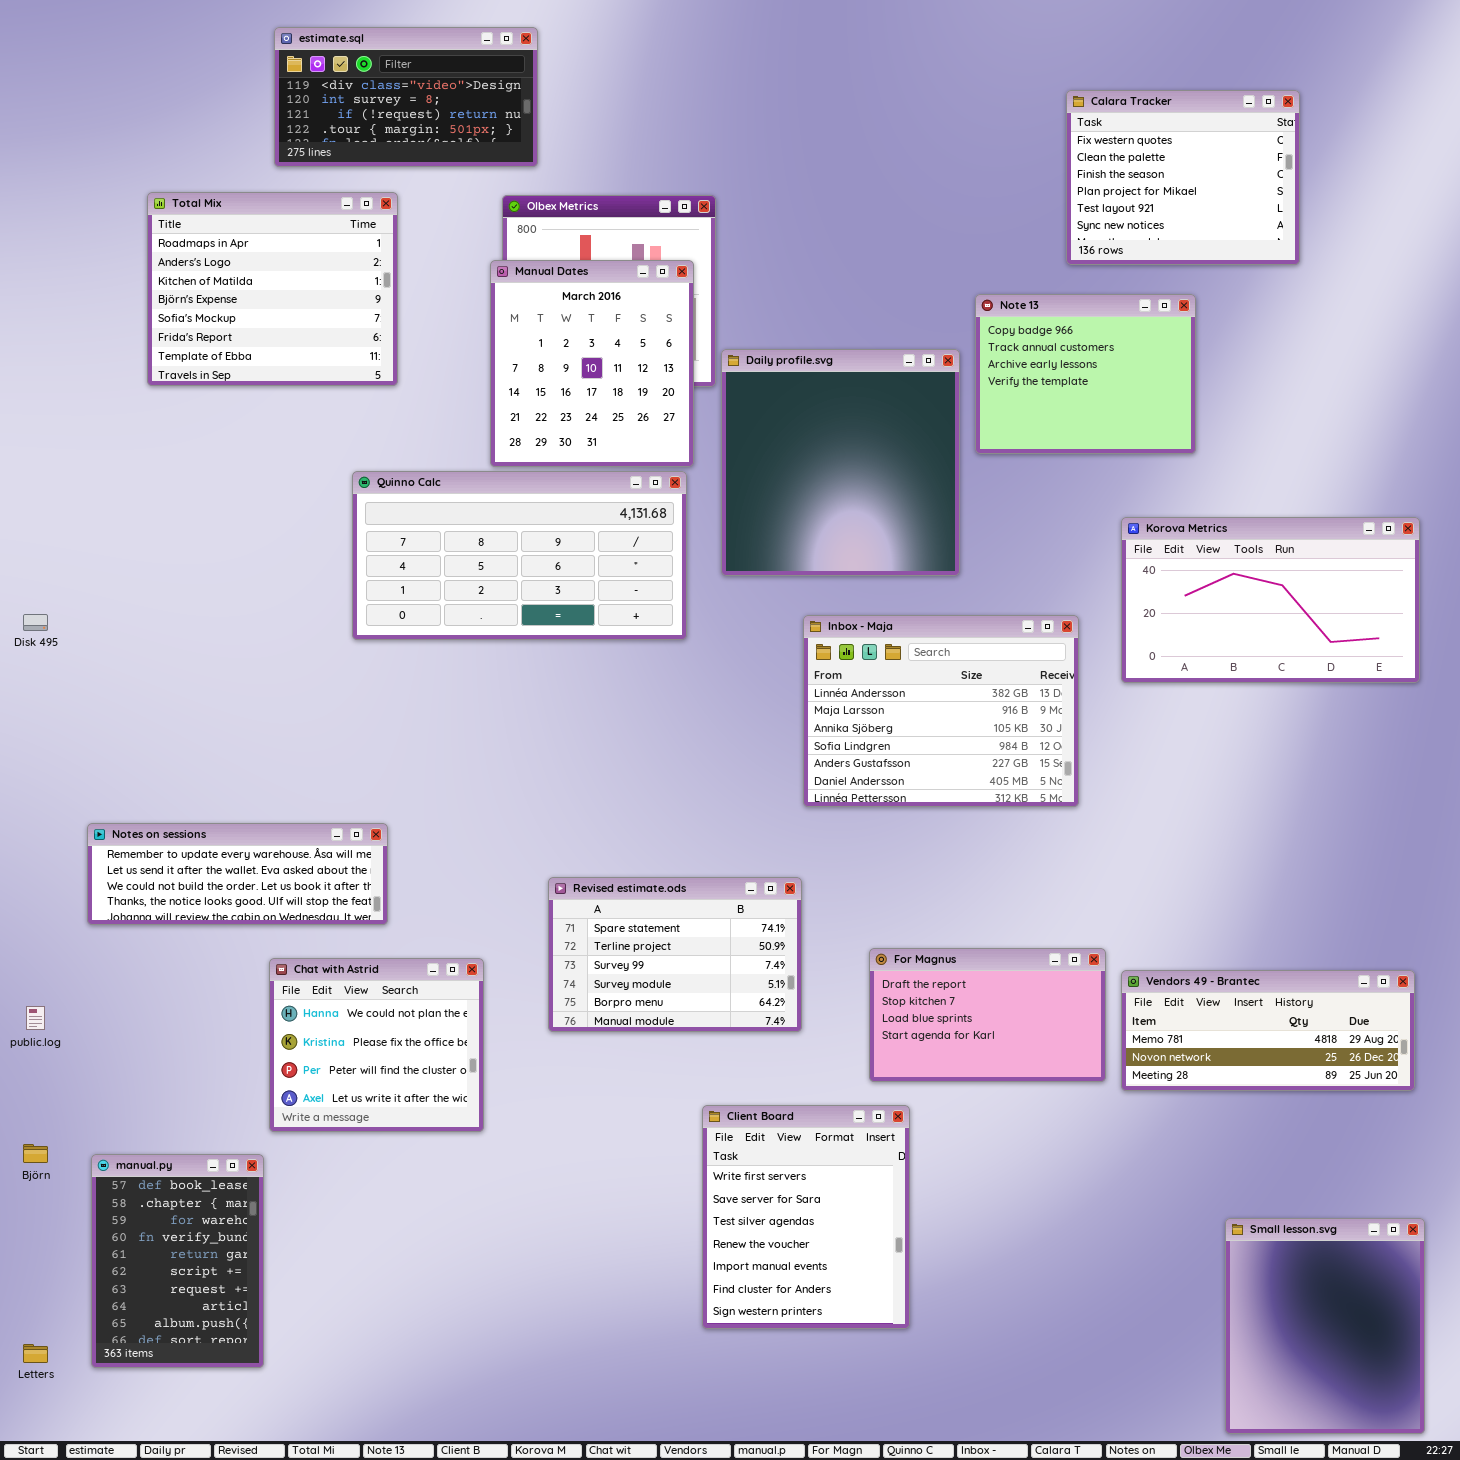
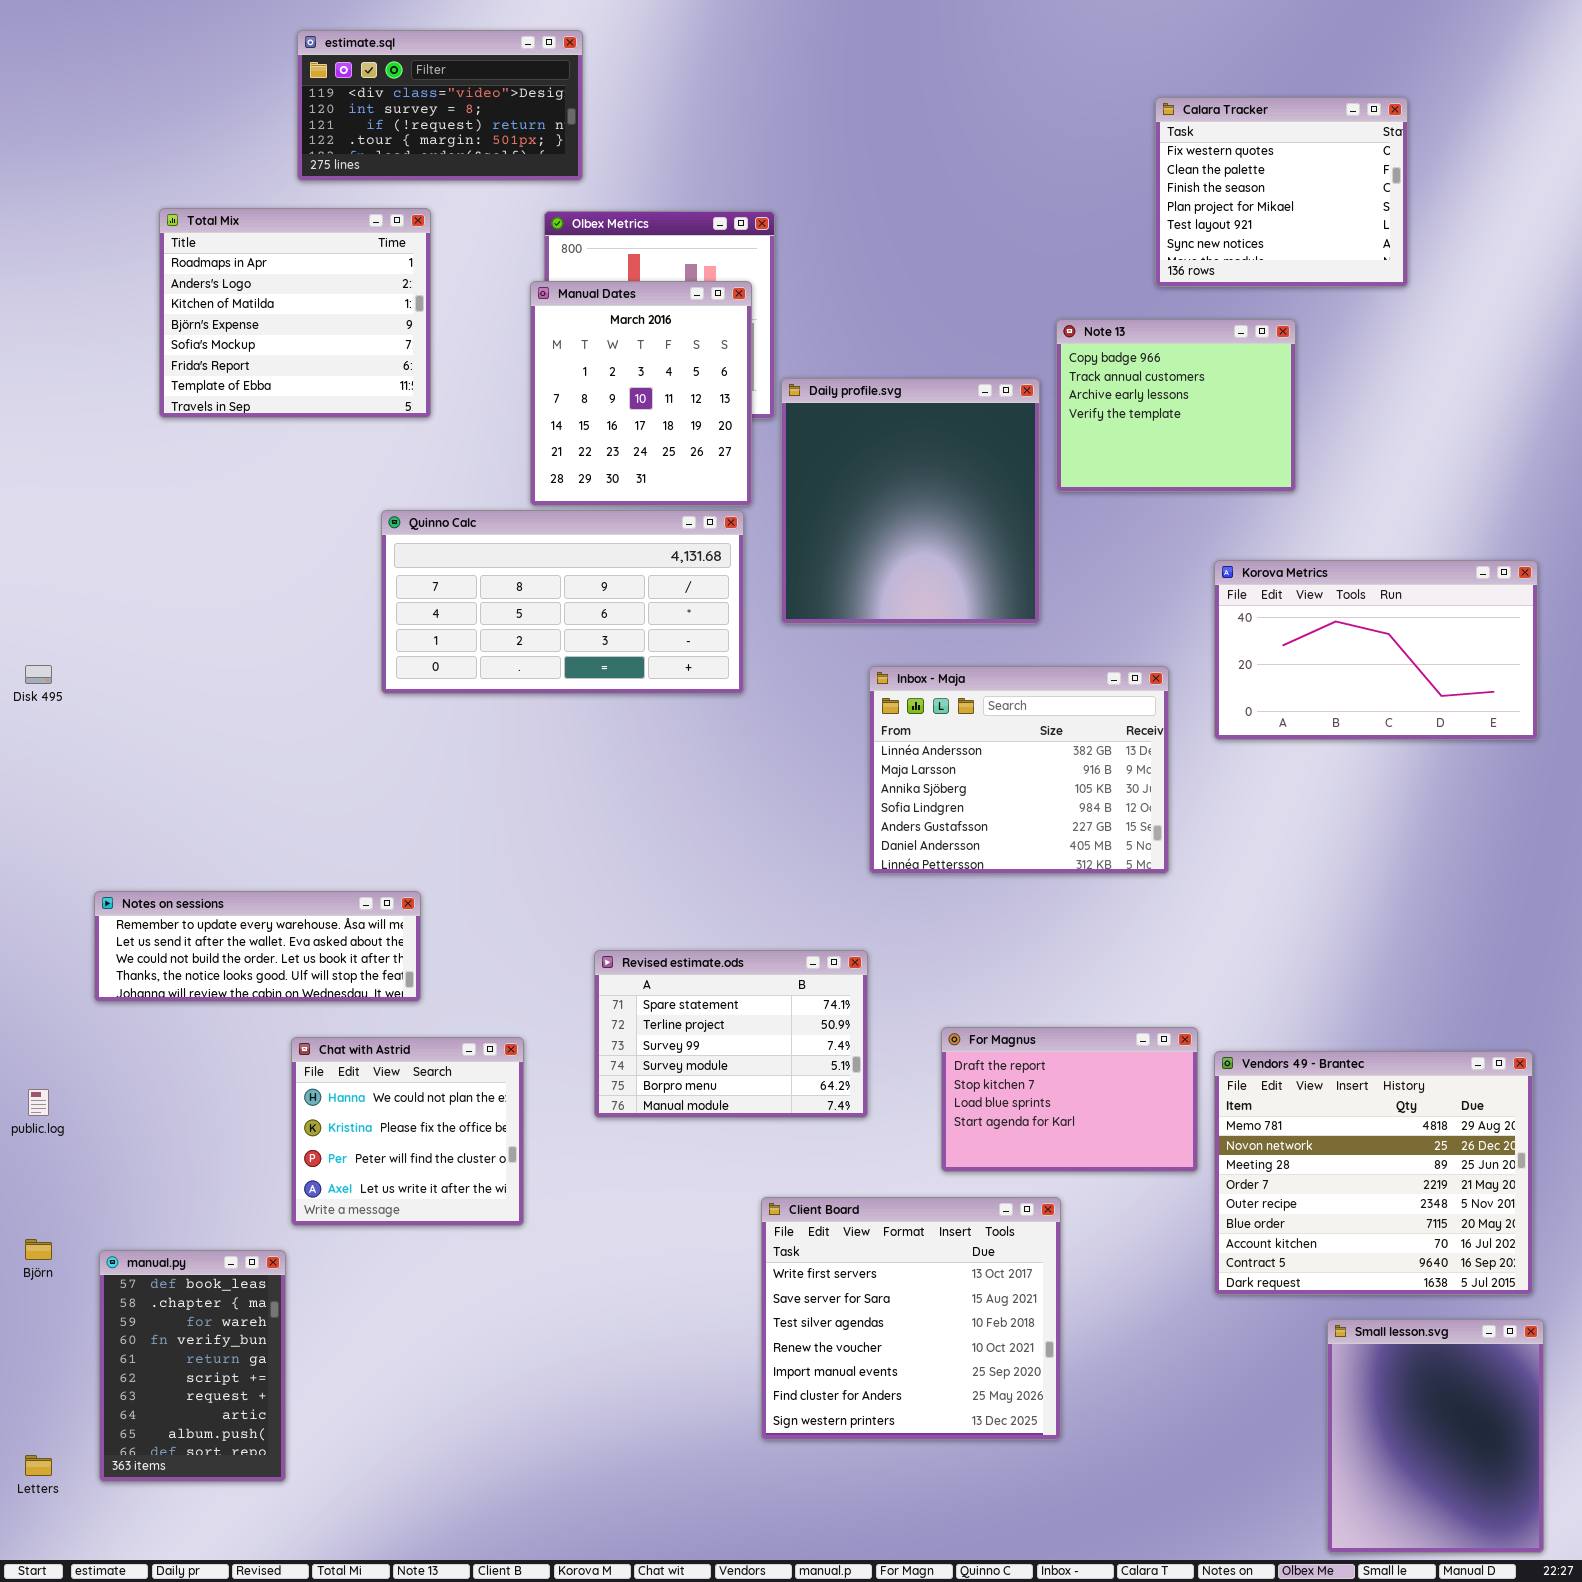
Vendors 49 - Brantec: [1121,970,1415,1091] -> [1214,1051,1533,1295], resized
Client Board: [702,1105,910,1329] -> [761,1197,1061,1440], resized

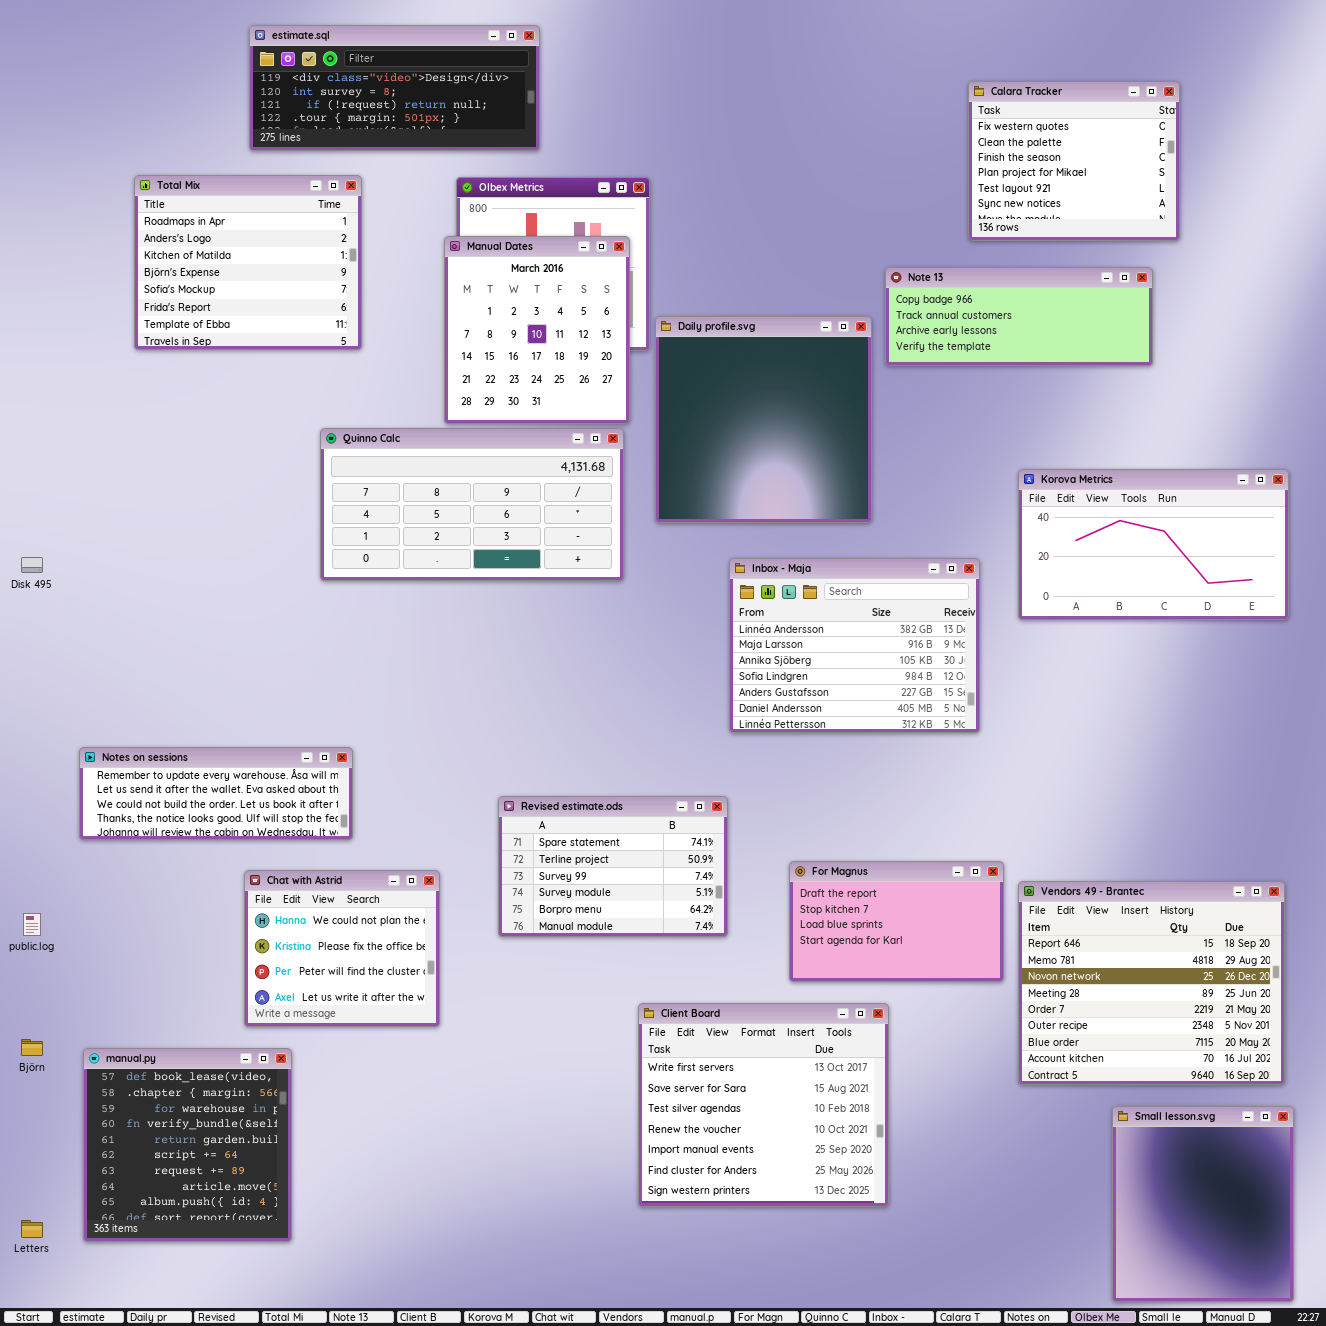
estimate.sql: [297,30,583,181] -> [249,25,540,151], resized
Note 13: [1056,319,1296,492] -> [885,267,1153,366], resized
Vendors 49 - Brantec: [1214,1051,1533,1295] -> [1018,881,1285,1085], scrolled up 1 row
manual.py: [99,1250,286,1482] -> [83,1048,292,1242], resized

